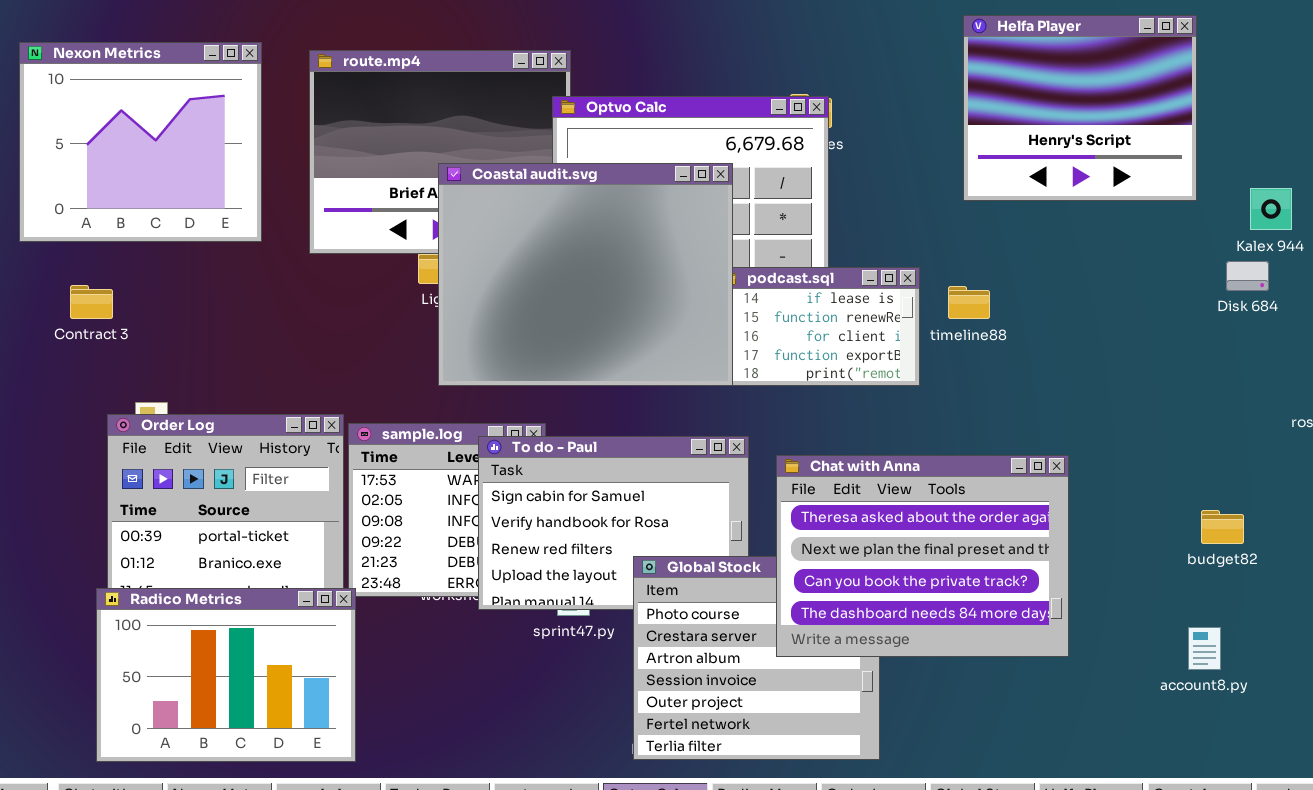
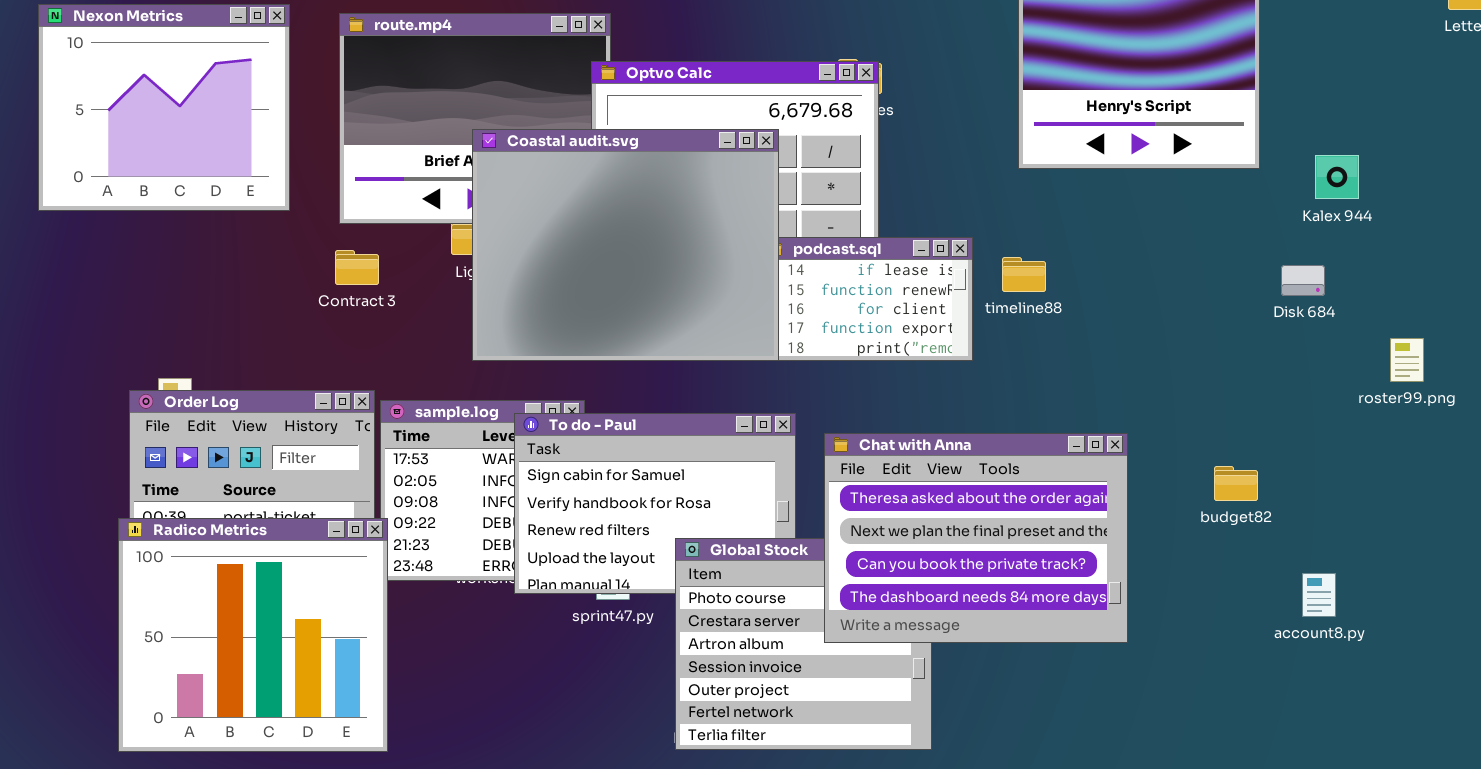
Disk 684: [1226,261,1269,291] -> [1281,265,1325,296], moved
Contract 3: [70,285,113,319] -> [335,250,379,285], moved
budget82: [1201,510,1244,544] -> [1214,466,1258,501], moved
Radico Metrics: [96,588,356,762] -> [118,518,388,752], resized
account8.py: [1188,627,1221,670] -> [1302,573,1336,617], moved

